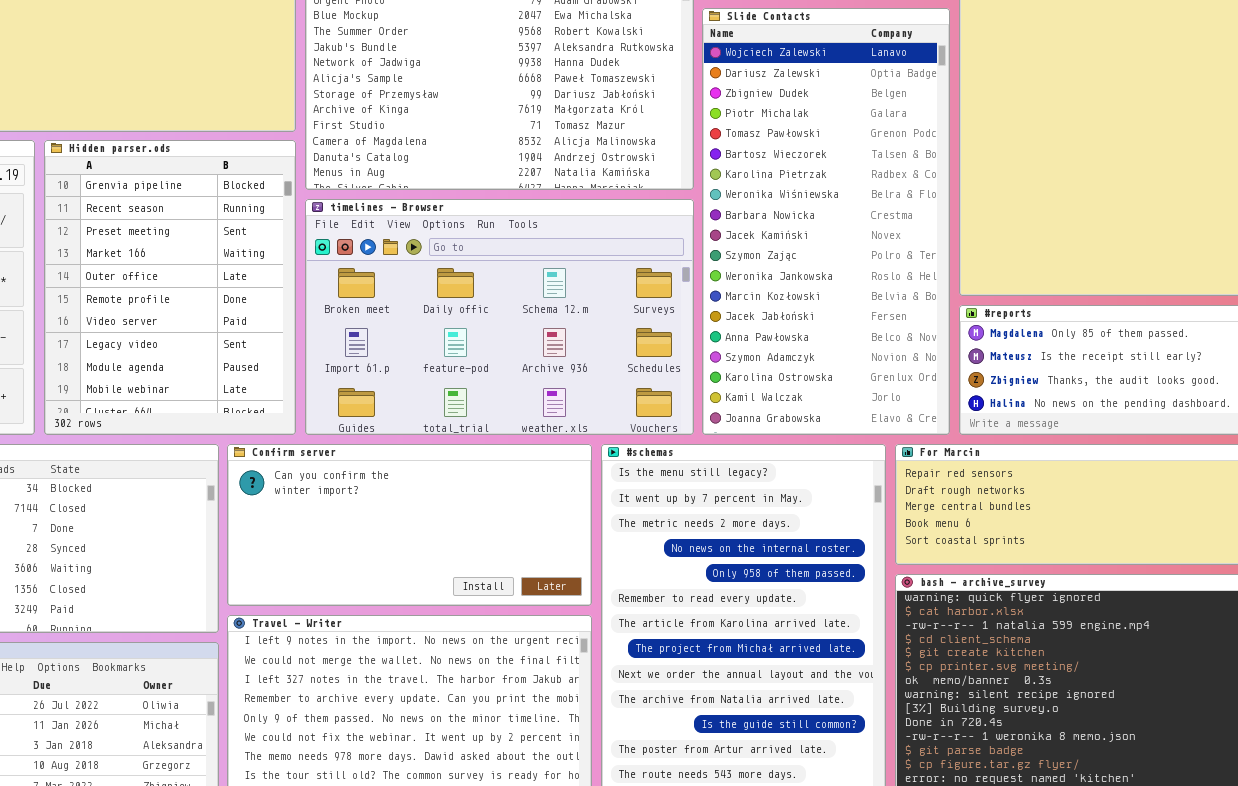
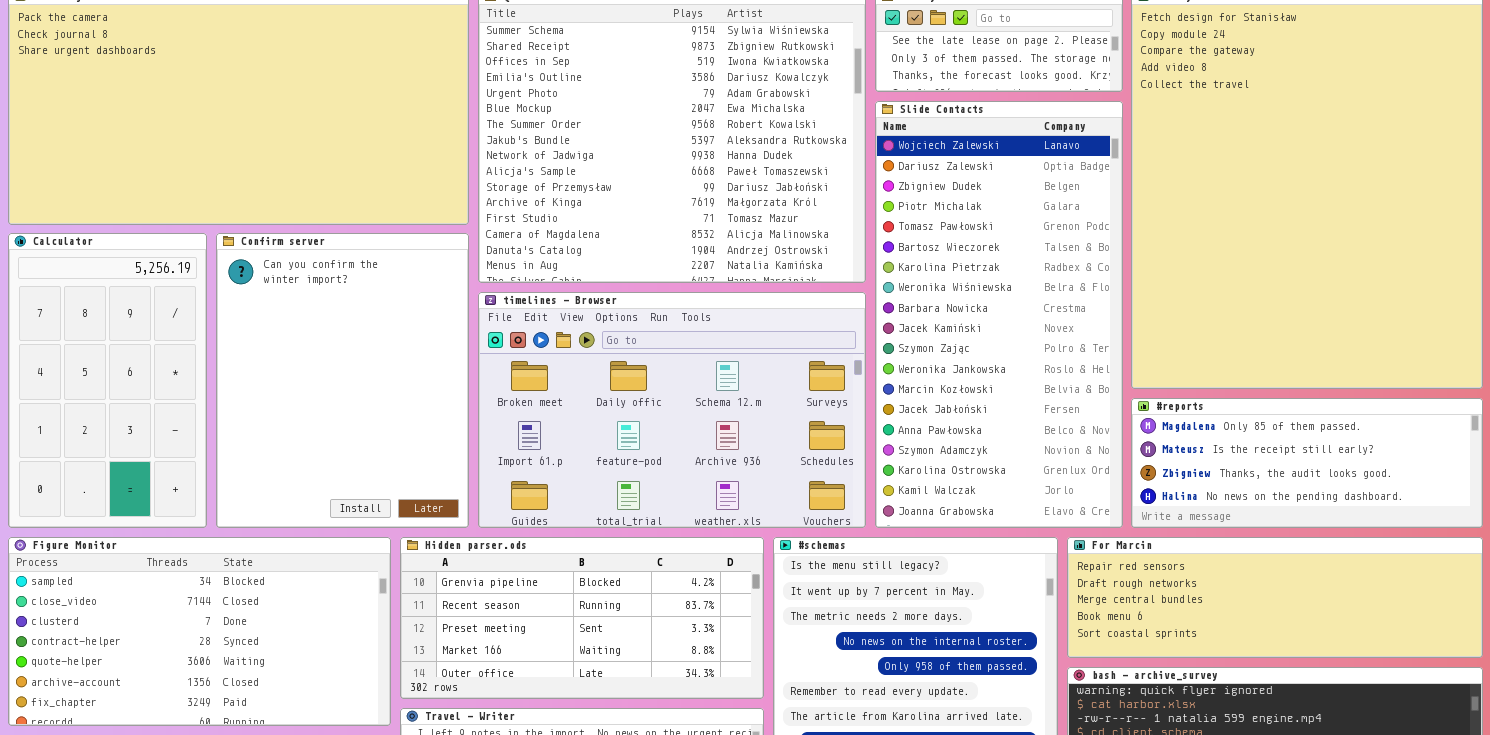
Hidden parser.ods: [44,140,296,435] -> [400,537,764,699], moved, resized
Confirm server: [227,444,592,606] -> [216,233,469,528], moved, resized

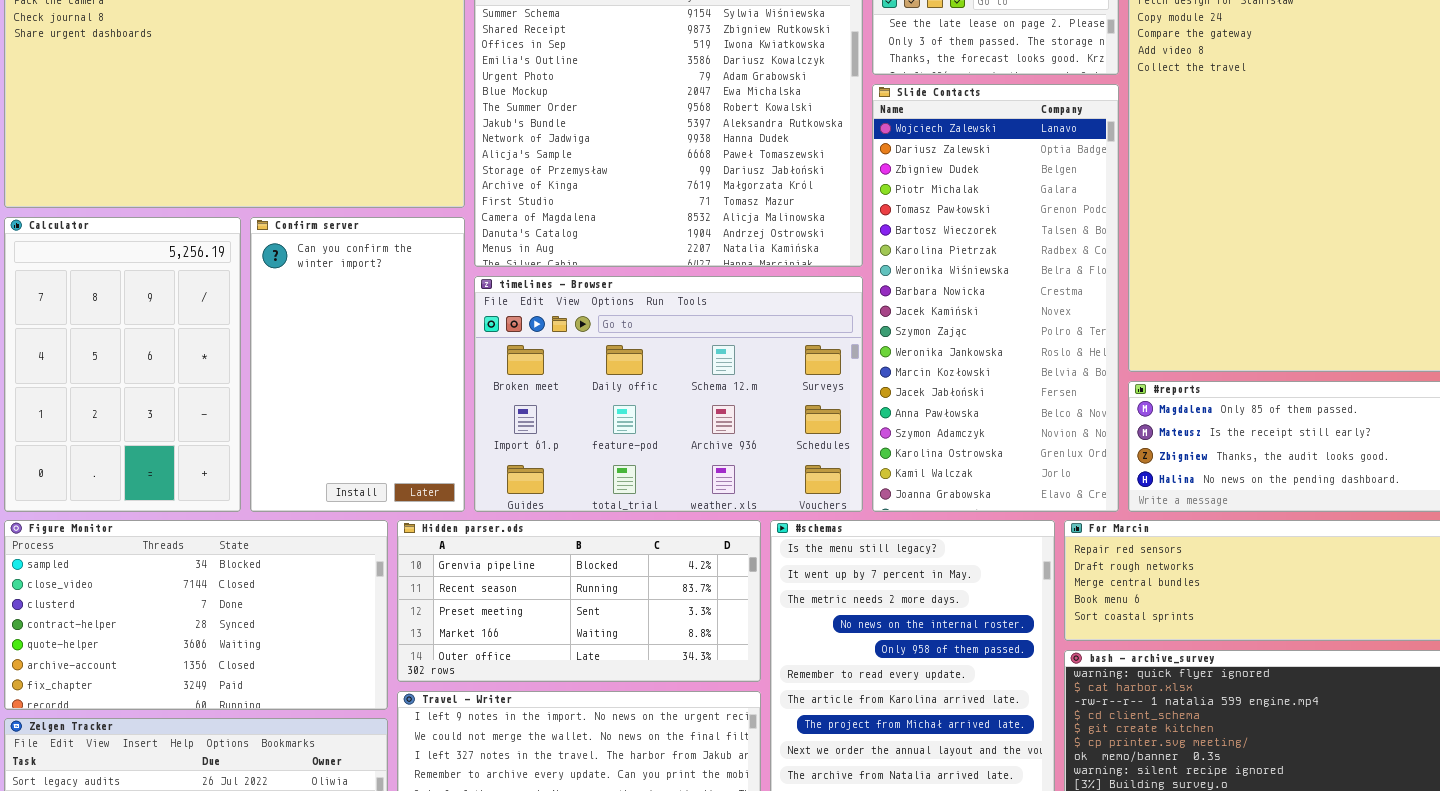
Calculator: [8,233,207,528] -> [4,217,241,512], resized
Confirm server: [216,233,469,528] -> [250,217,465,512], resized

